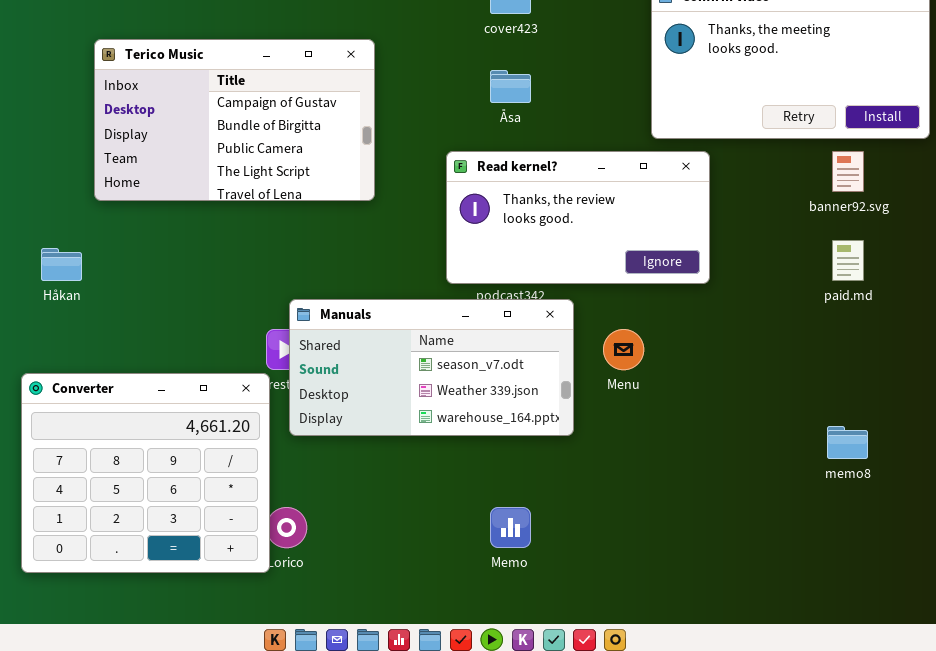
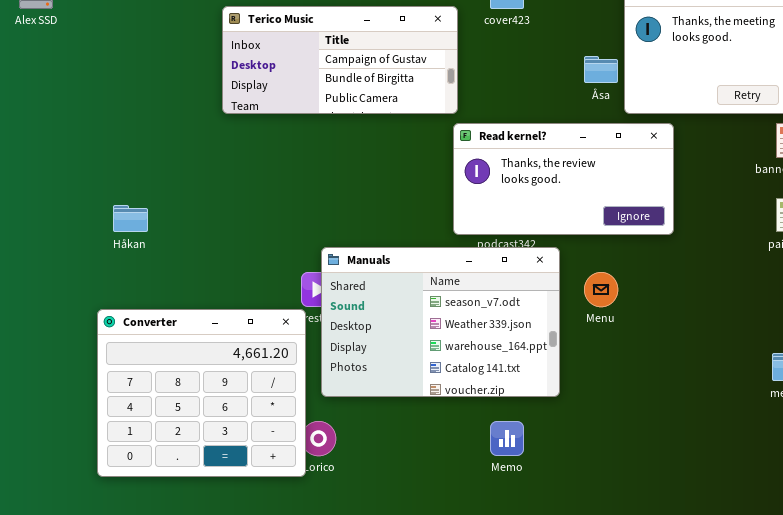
Terico Music: [94,39,375,201] -> [222,6,458,114], moved, resized
Åsa: [490,70,531,103] -> [584,56,618,83], moved
Manuals: [289,299,574,436] -> [321,247,560,397], resized

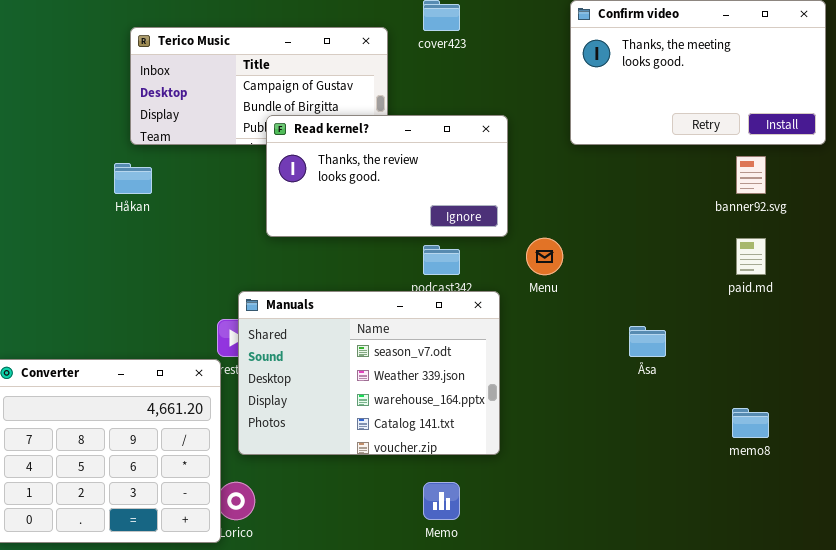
Åsa: [584,56,618,83] -> [629,326,666,357], moved
Read kernel?: [453,123,674,235] -> [266,115,508,237], moved
Håkan: [113,205,148,232] -> [114,163,152,194], moved
Menu: [584,272,618,307] -> [526,238,563,275], moved

